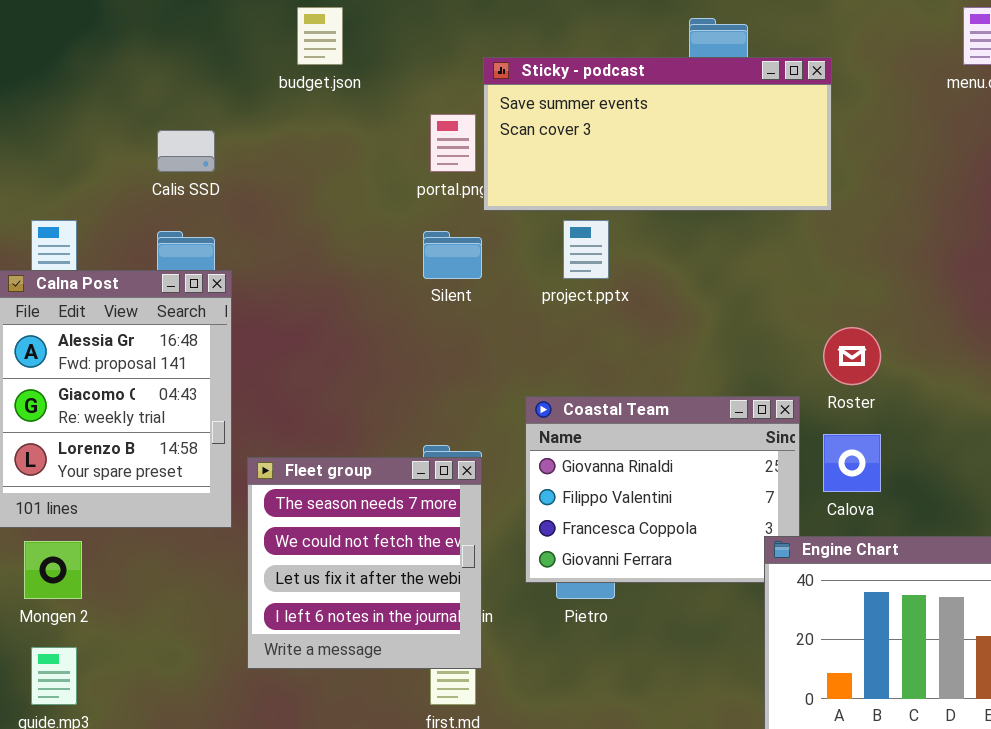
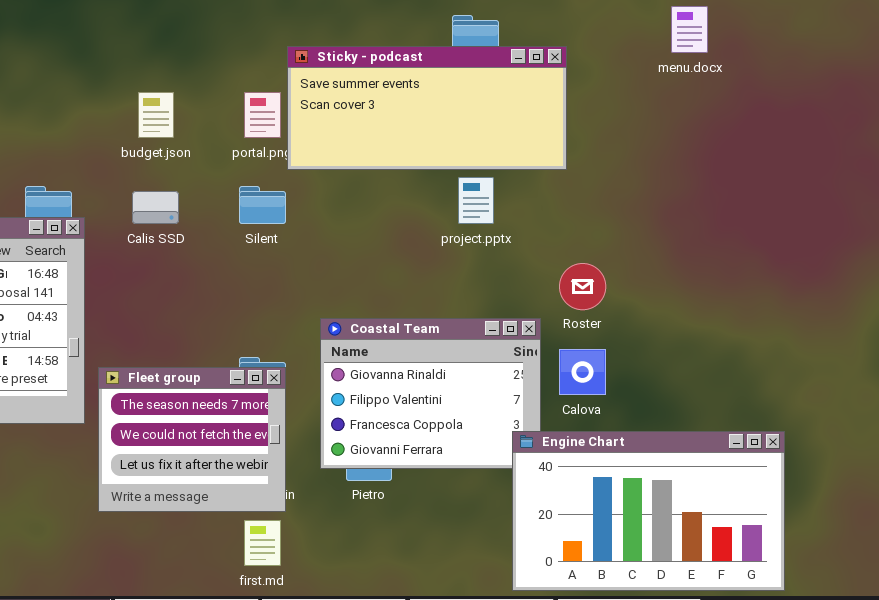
budget.json: [297,7,343,65] -> [138,92,174,138], moved
Calis SSD: [157,130,215,172] -> [132,191,179,224], moved
project.pptx: [563,220,609,279] -> [458,177,494,224], moved
Fleet group: [247,457,482,669] -> [98,367,286,512], resized

